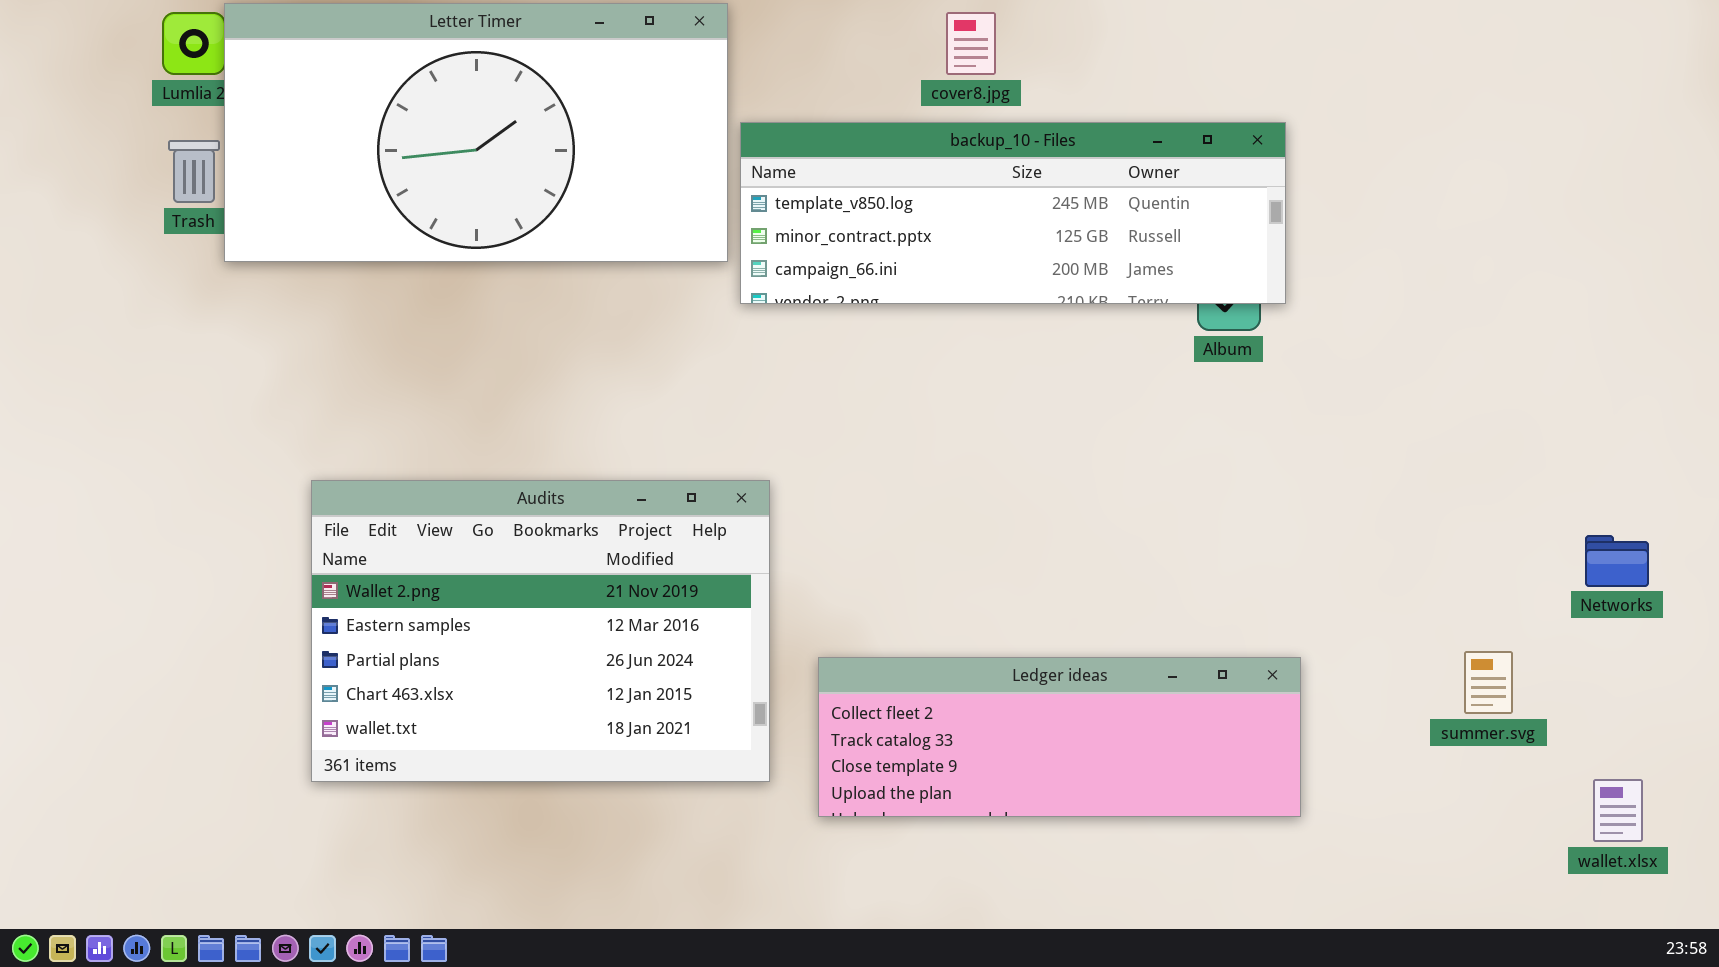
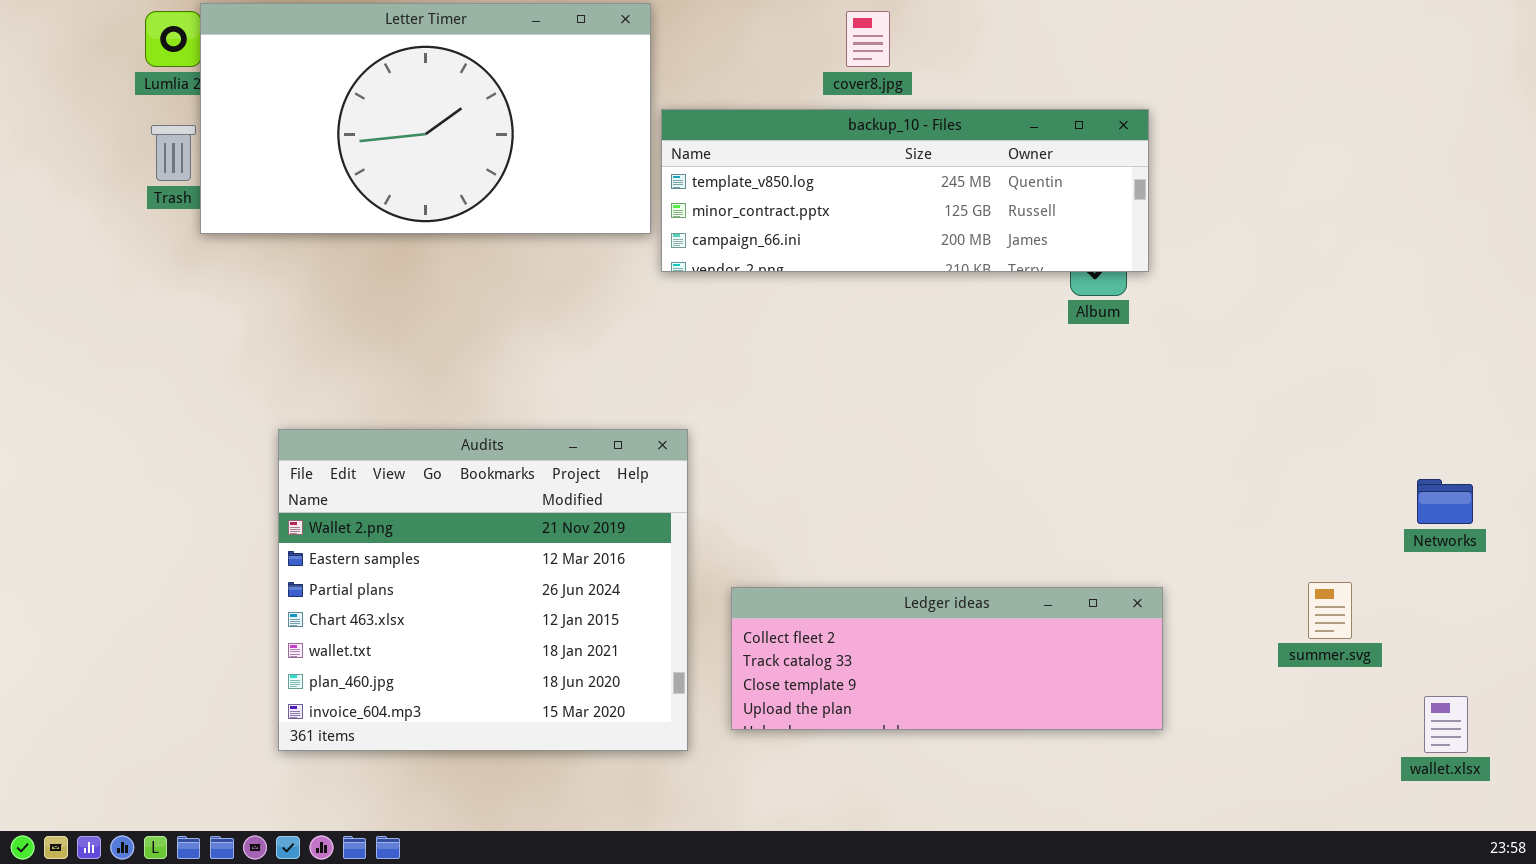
Audits: [311,480,770,782] -> [278,429,688,751], resized

